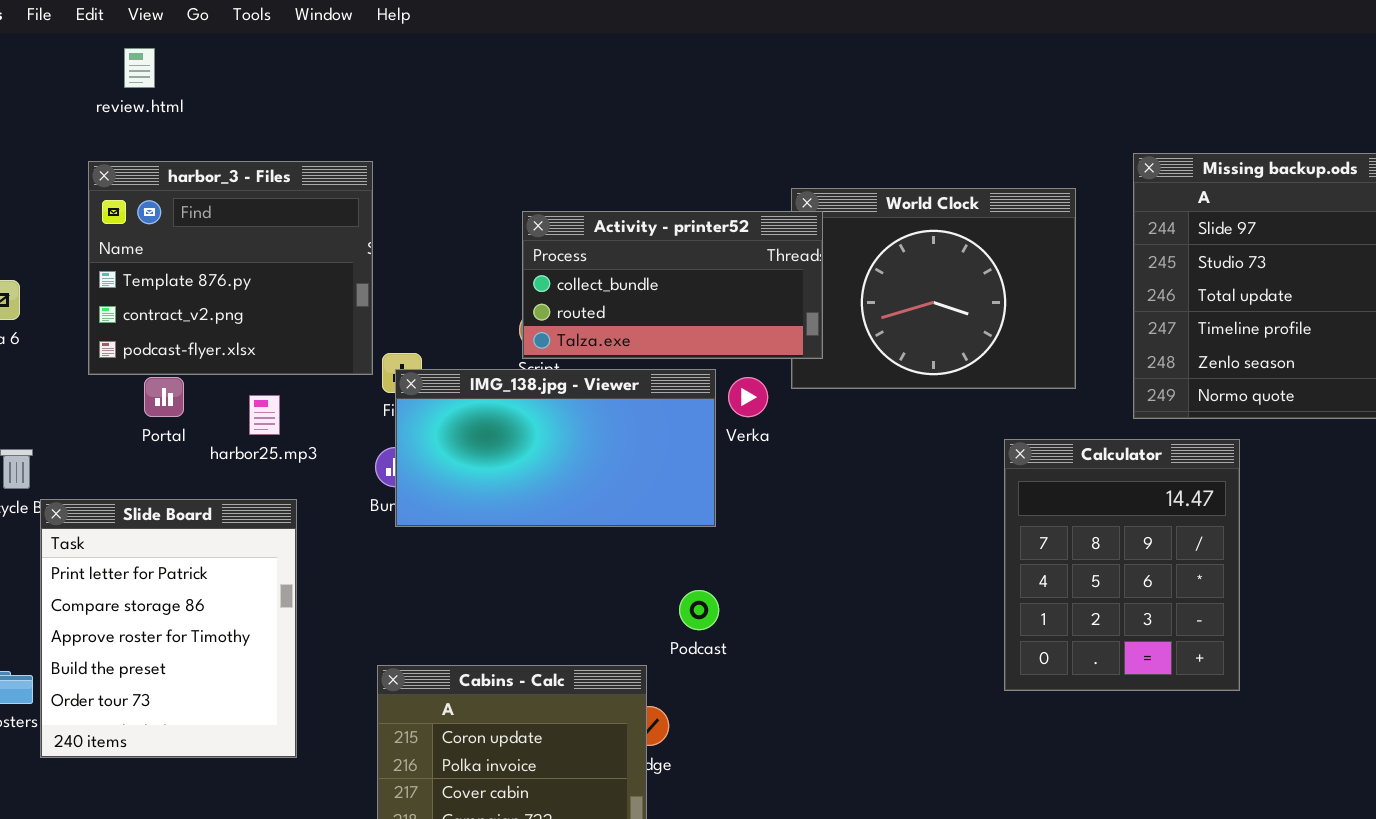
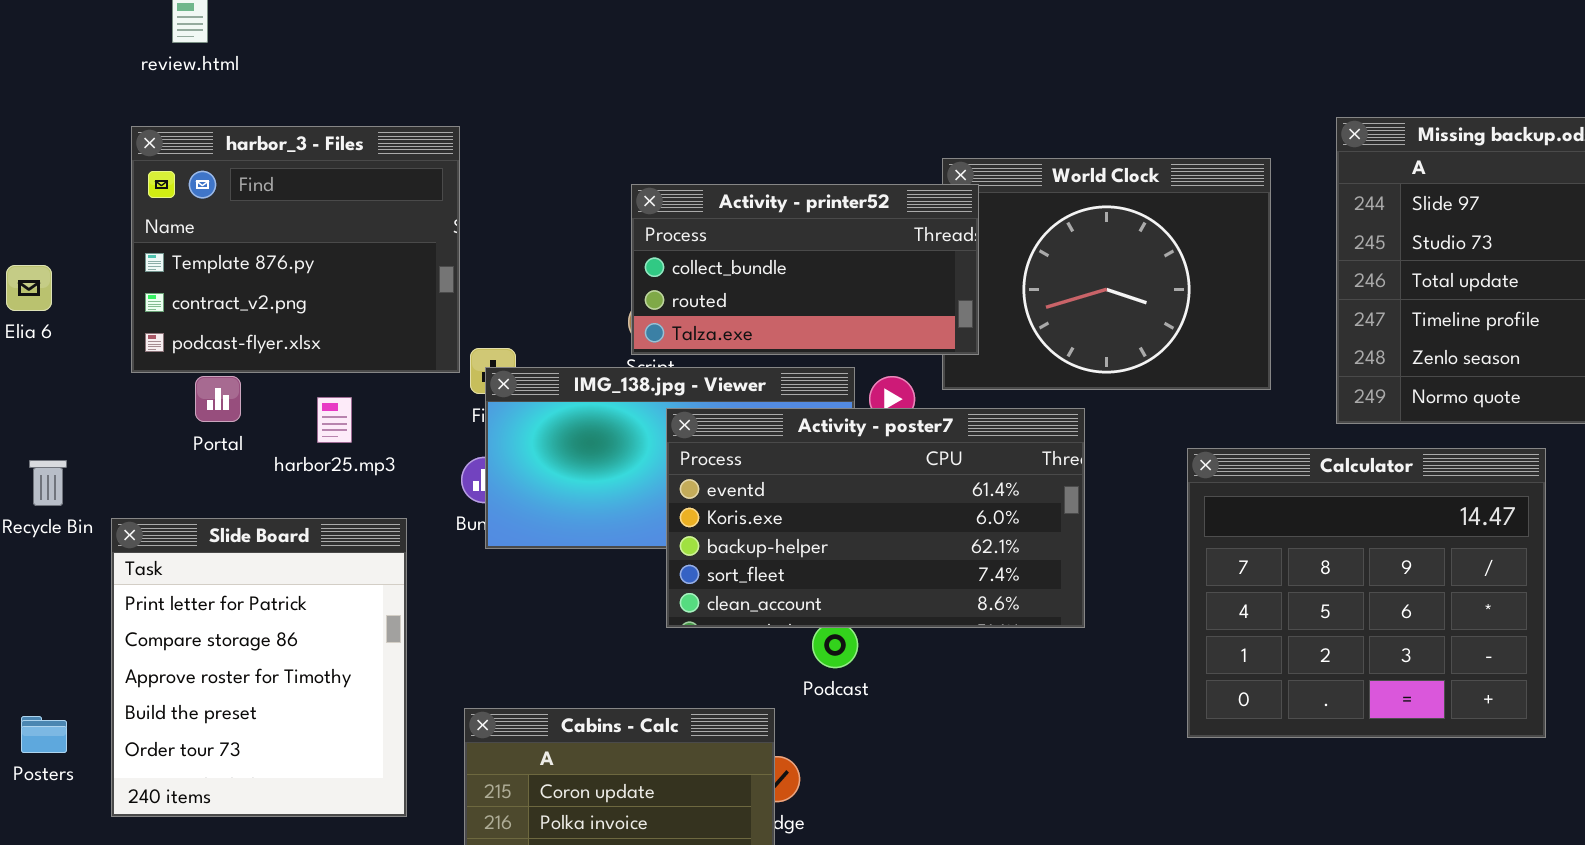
Activity - poster7: none -> [666,408,1085,628], opened
Calculator: [1004,439,1240,691] -> [1187,448,1546,738], resized
Slide Board: [40,499,297,758] -> [111,518,407,817], moved

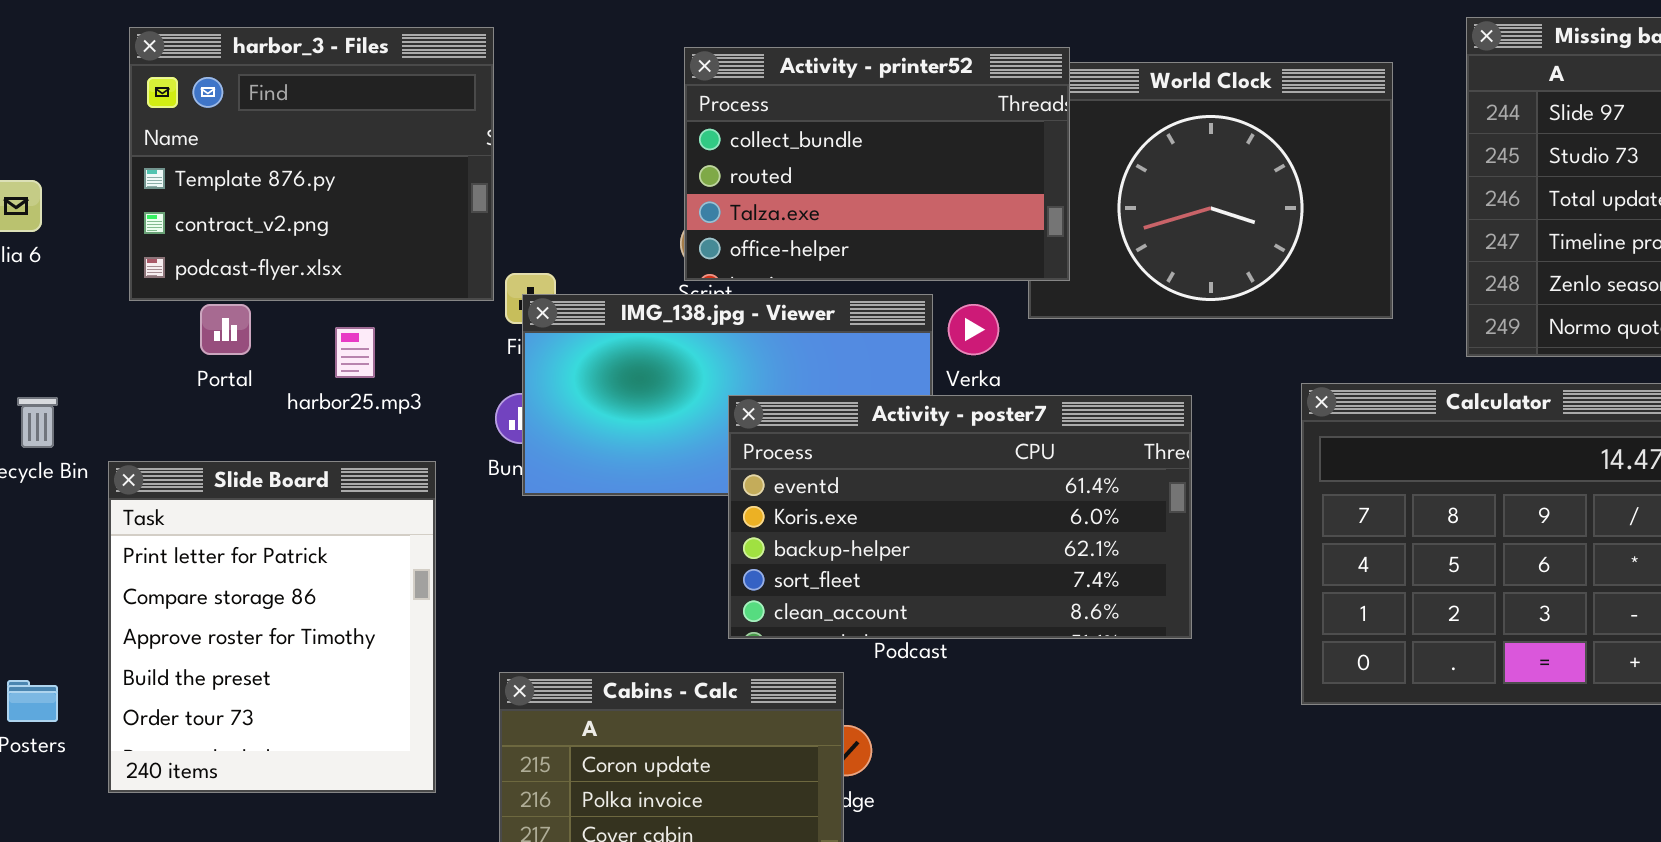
Activity - printer52: [631,184,979,355] -> [684,47,1070,281], resized
Activity - poster7: [666,408,1085,628] -> [728,395,1192,639], moved

